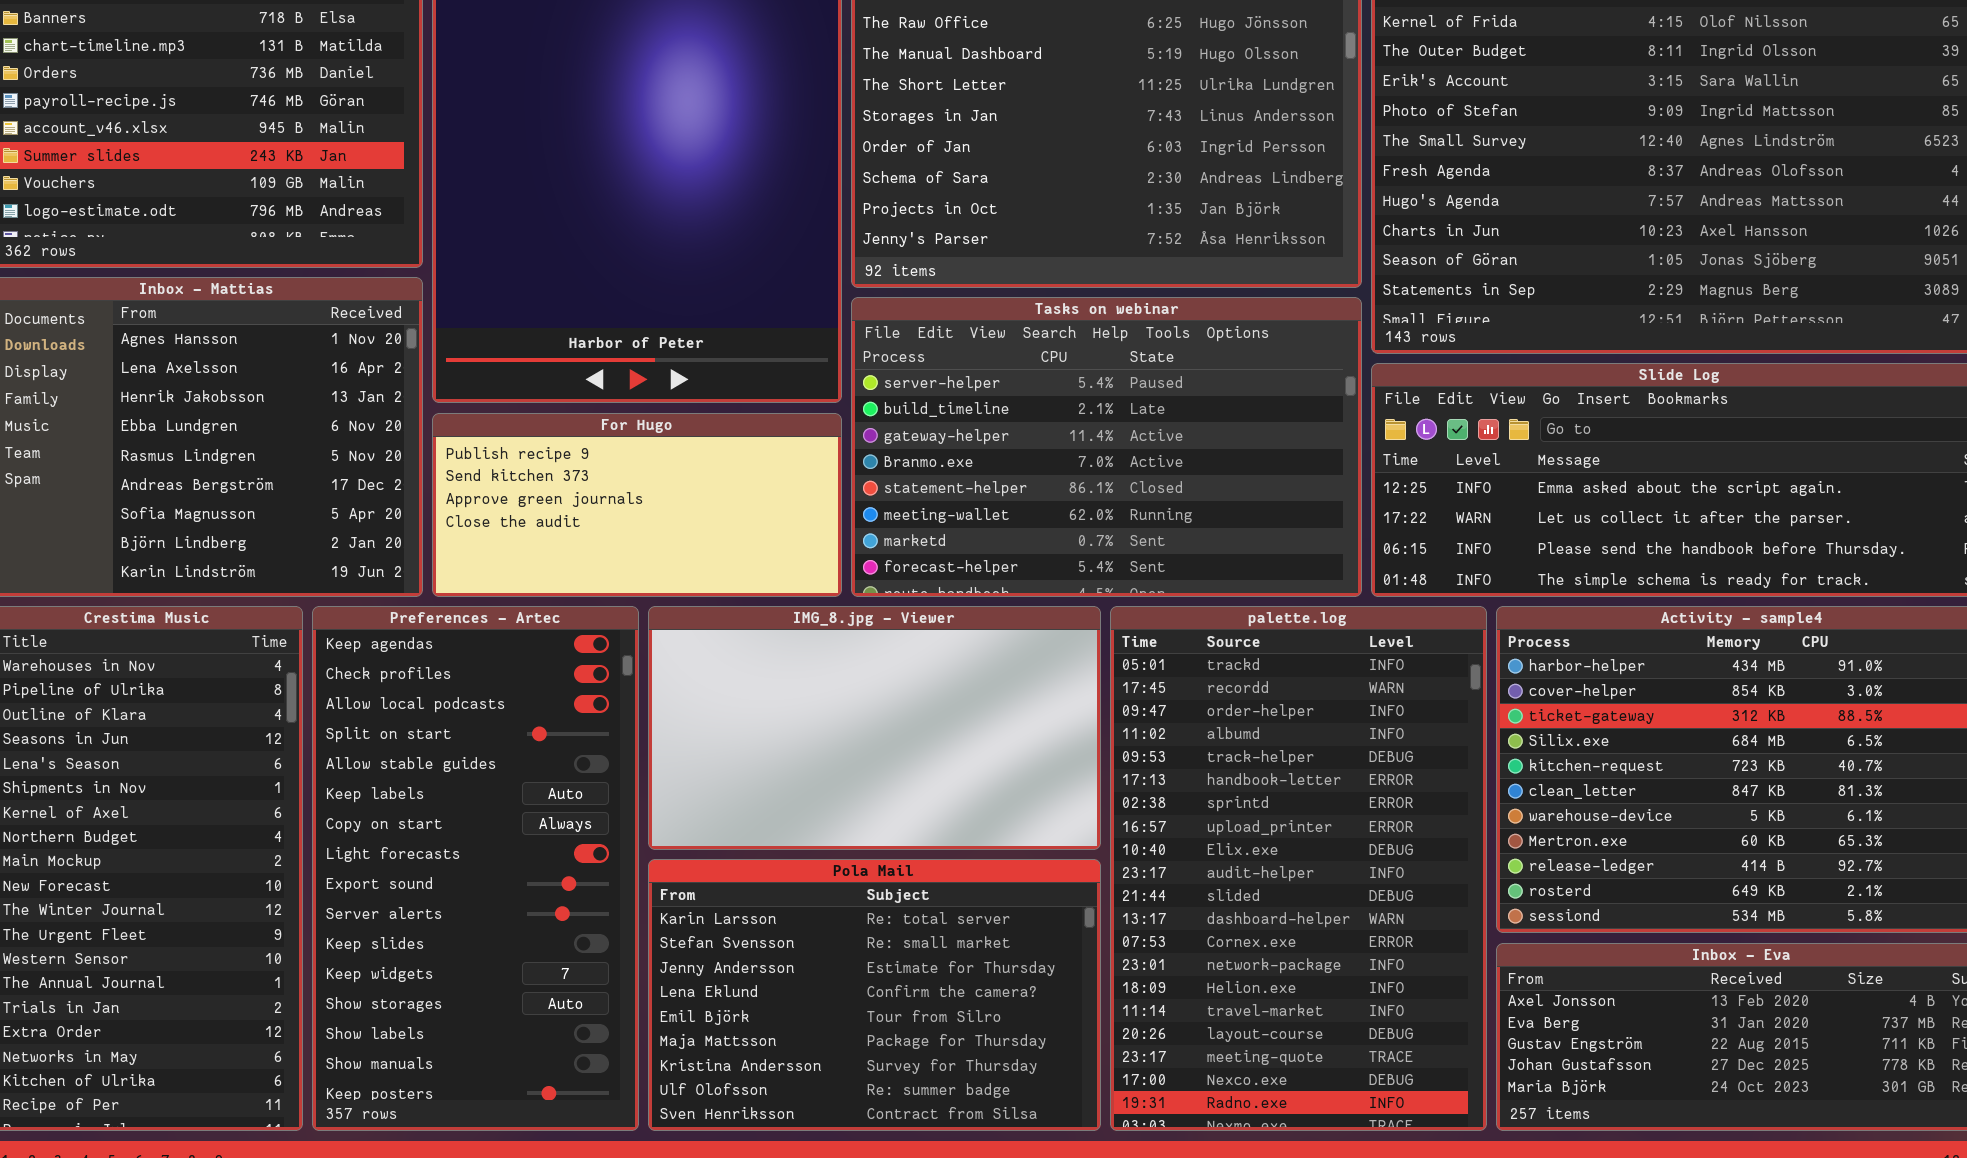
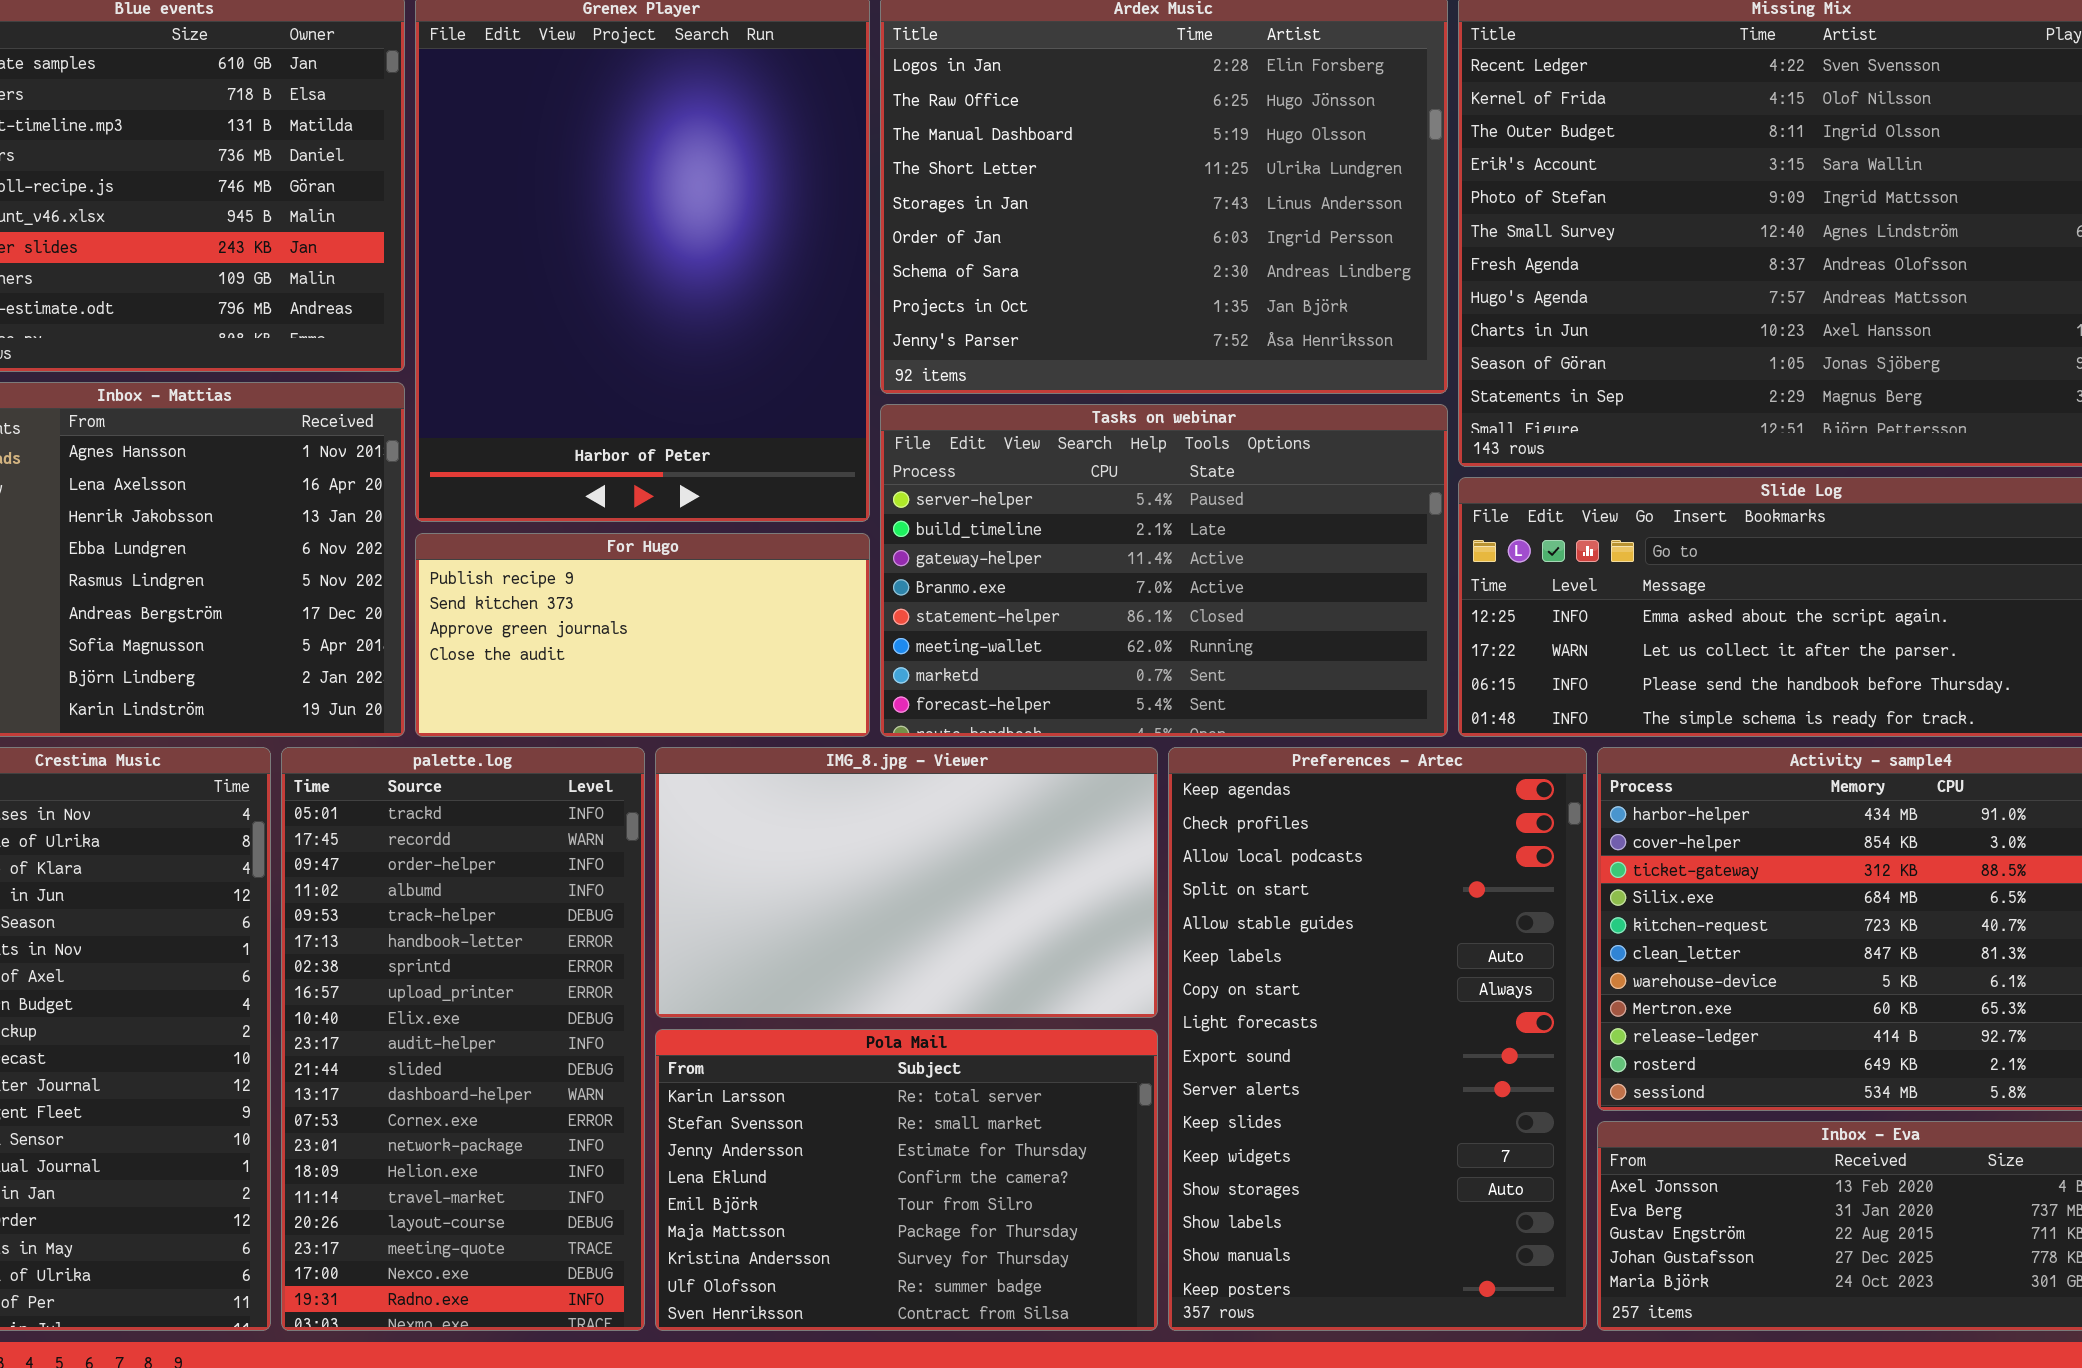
Preferences - Artec: [312,606,639,1131] -> [1168,747,1587,1331], moved, resized
palette.log: [1110,606,1487,1131] -> [281,747,645,1331], moved, resized

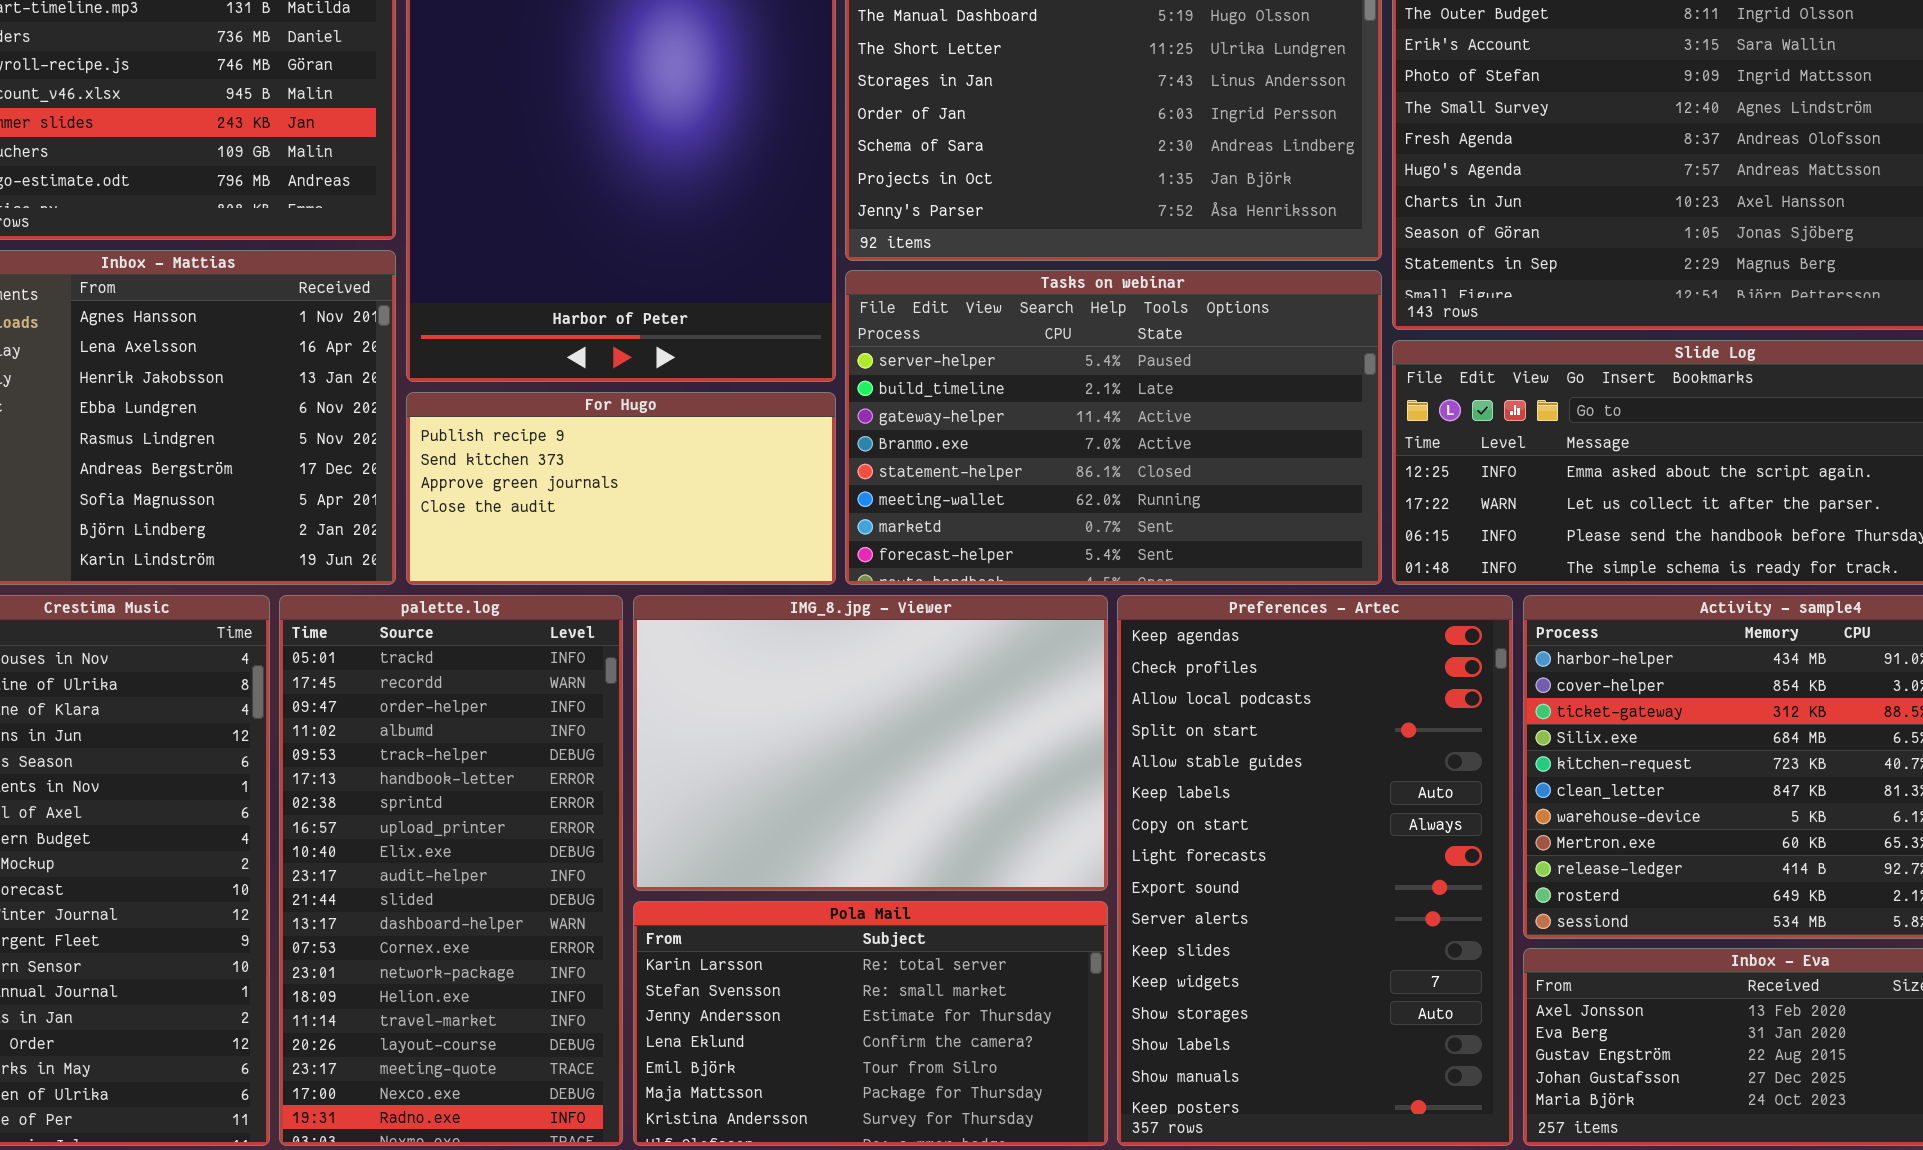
IMG_8.jpg - Viewer: [655,747,1158,1018] -> [633,595,1108,891], resized
Pola Mail: [655,1029,1158,1331] -> [633,901,1108,1146], resized

